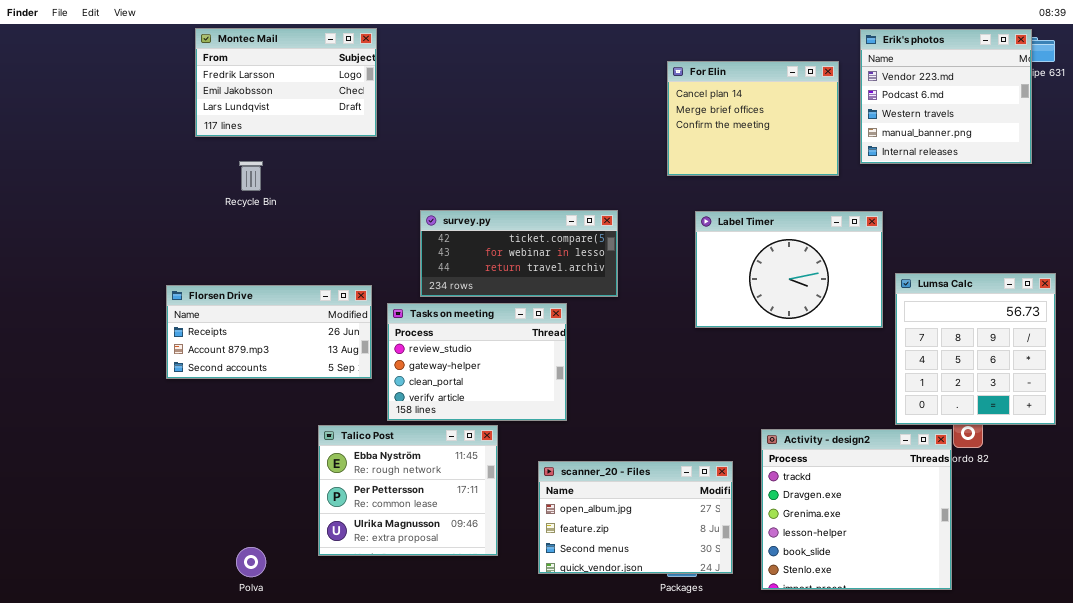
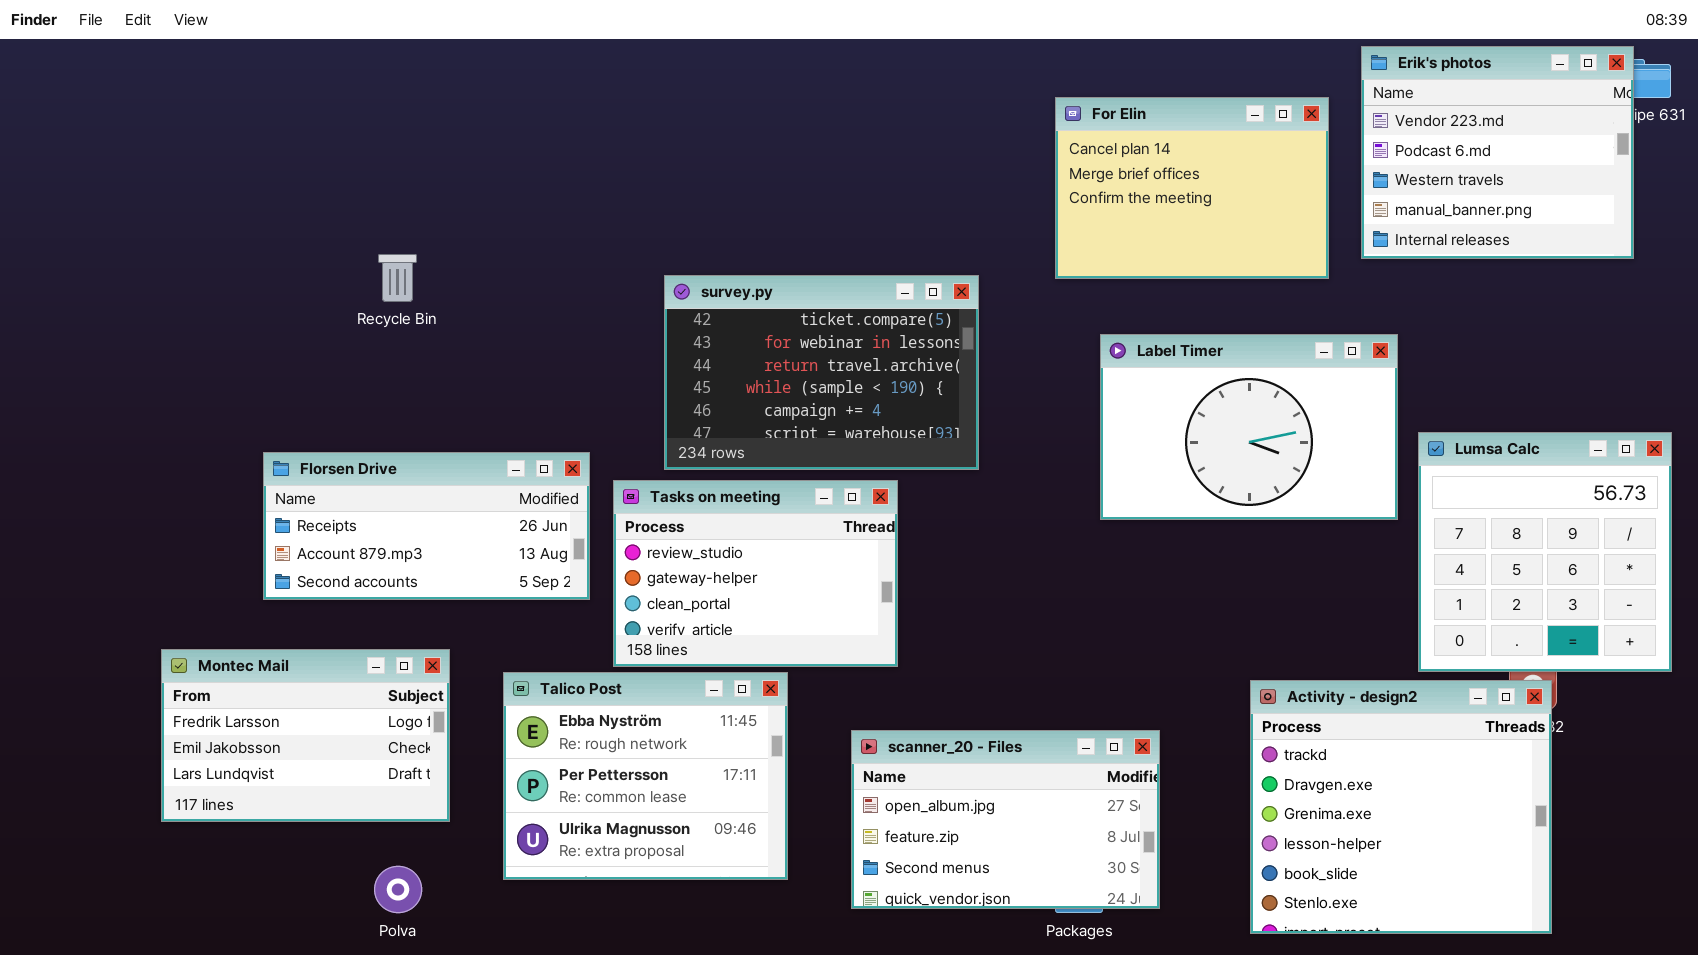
Montec Mail: [195,28,377,137] -> [161,649,450,822], moved
survey.py: [420,210,618,297] -> [664,275,979,470], resized
Activity - design2: [761,429,952,590] -> [1250,680,1552,934], moved

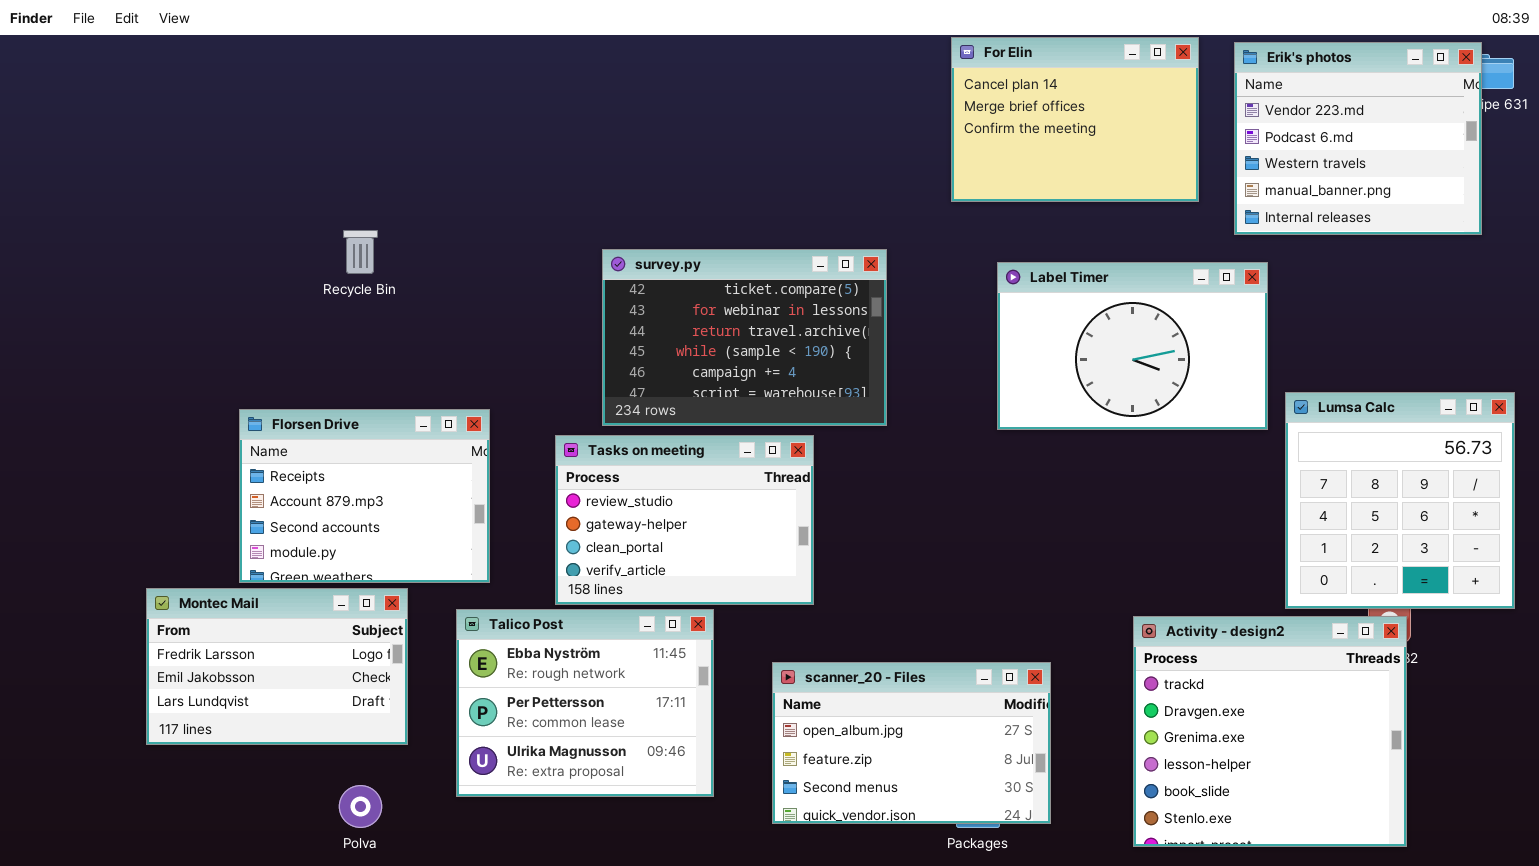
For Elin: [1055,97,1329,279] -> [951,37,1199,202], moved
Label Timer: [1100,334,1398,520] -> [997,262,1268,430], moved
Florsen Drive: [263,452,590,600] -> [239,409,490,583], resized

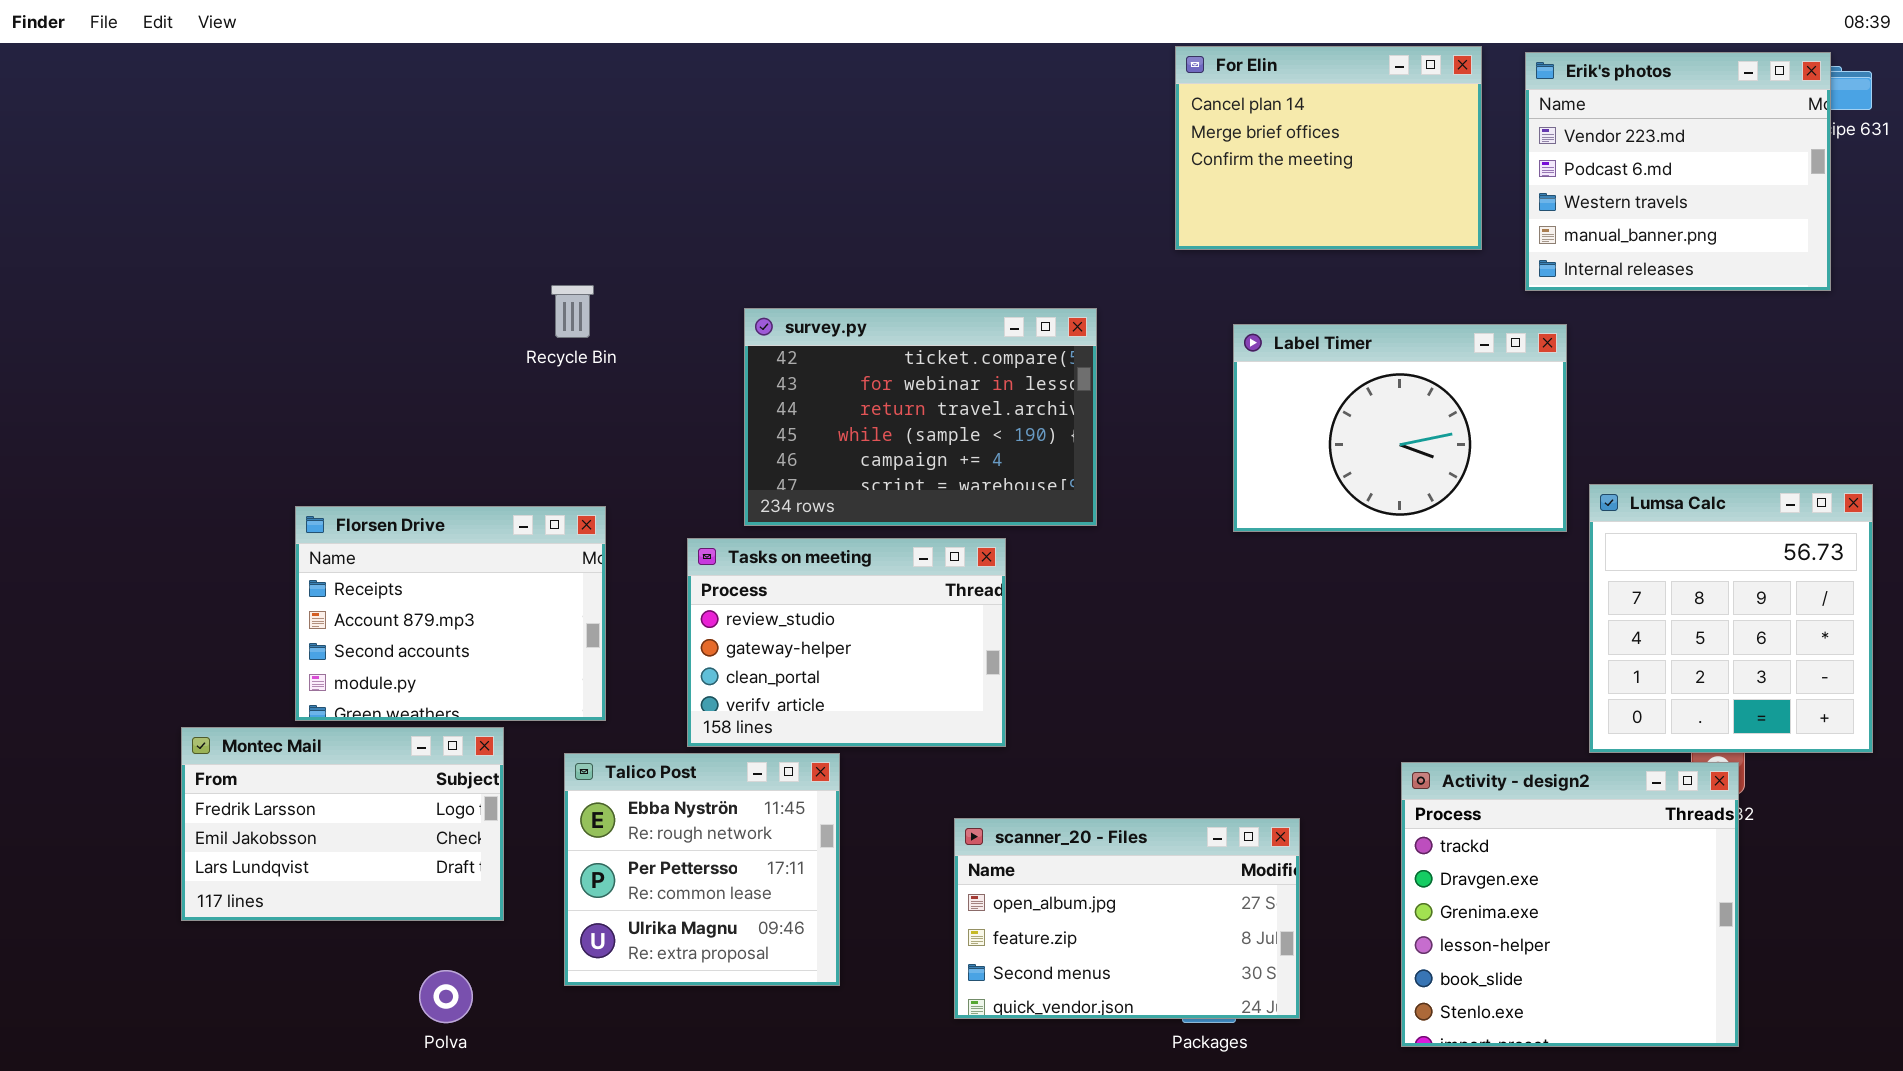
Recycle Bin: [343,230,378,274] -> [551,285,594,338], moved
Talico Post: [456,609,714,797] -> [564,753,840,986], resized

